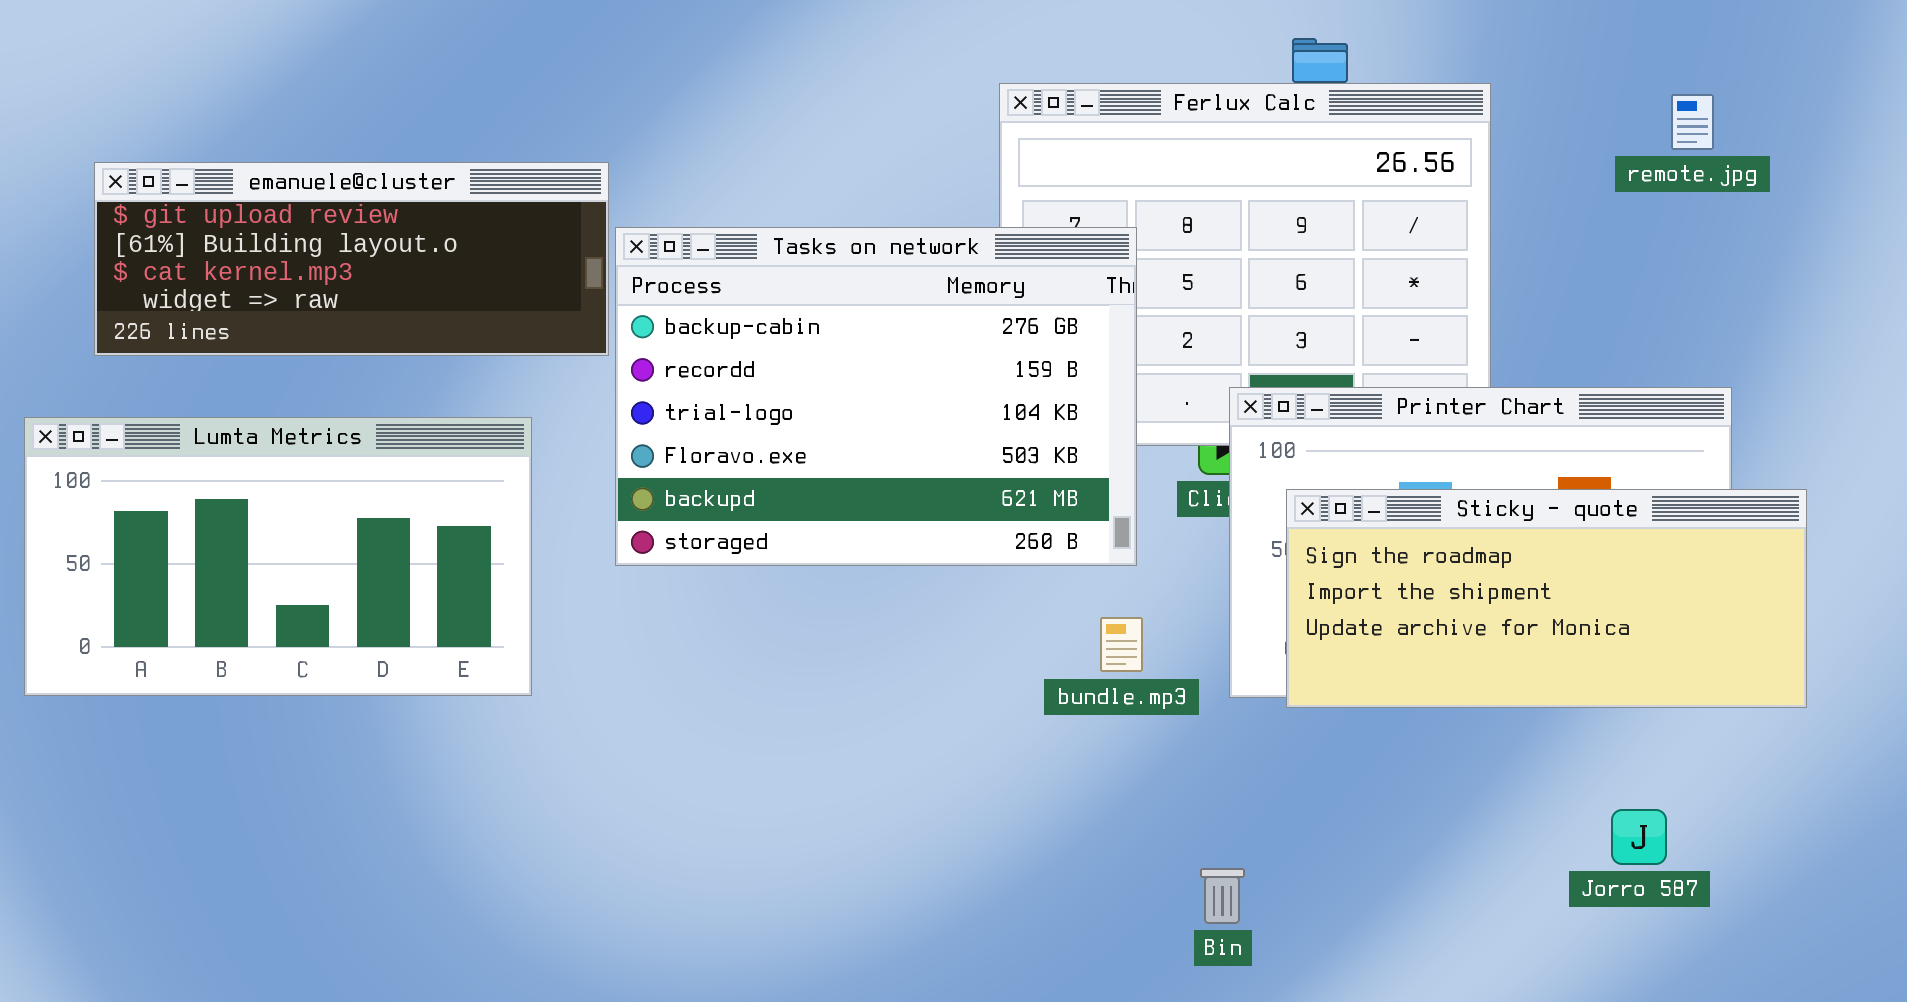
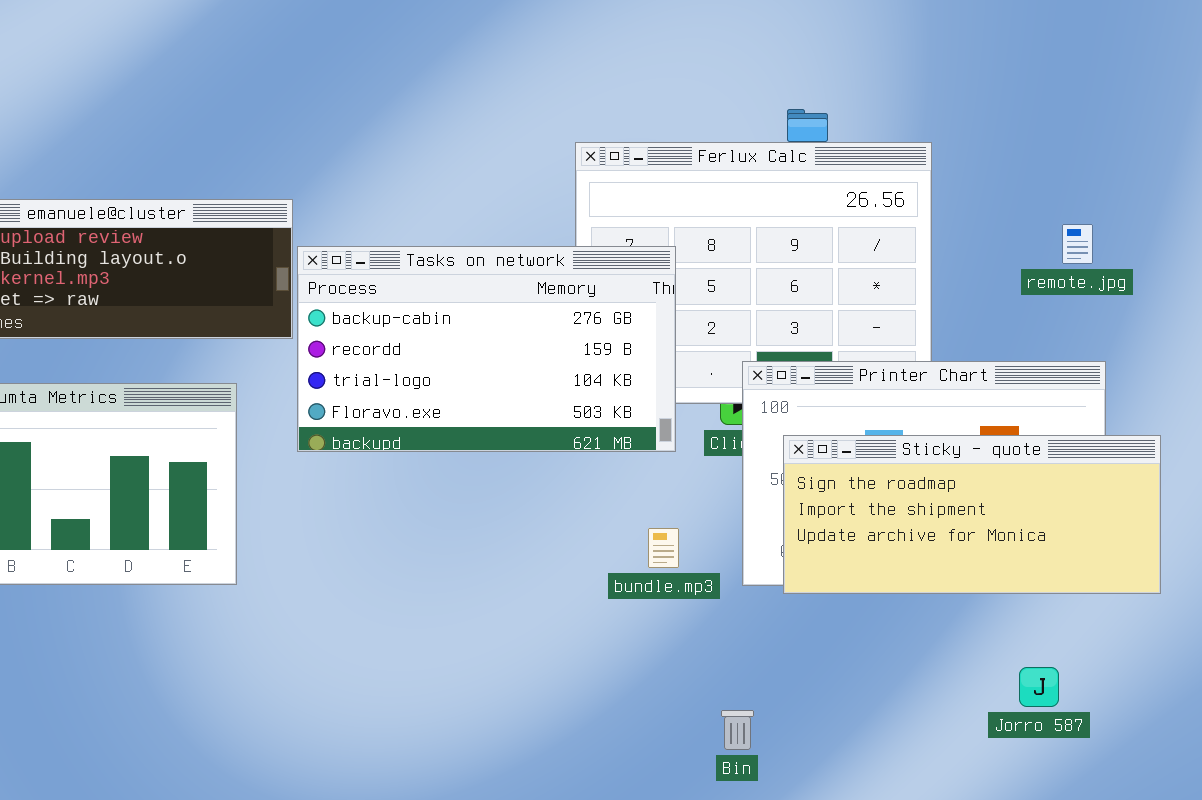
remote.jpg: [1671,94,1714,150] -> [1062,224,1093,264], moved
Tasks on network: [615,227,1137,566] -> [297,246,676,452], resized

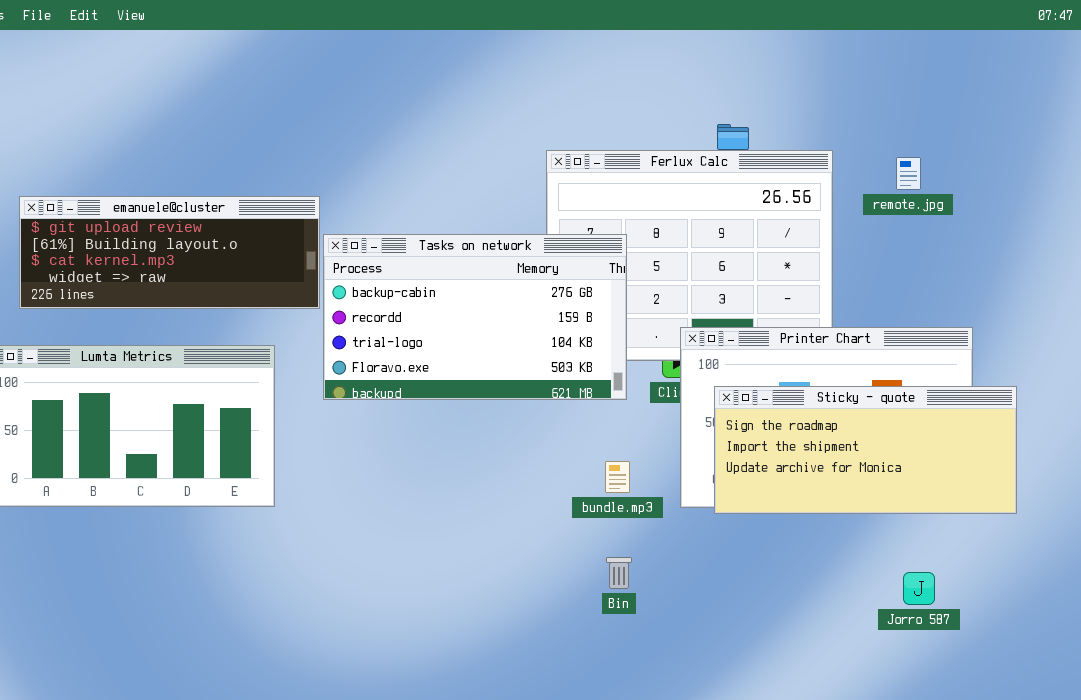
remote.jpg: [1062,224,1093,264] -> [896,157,921,190], moved
Bin: [721,710,754,750] -> [606,557,632,589], moved

